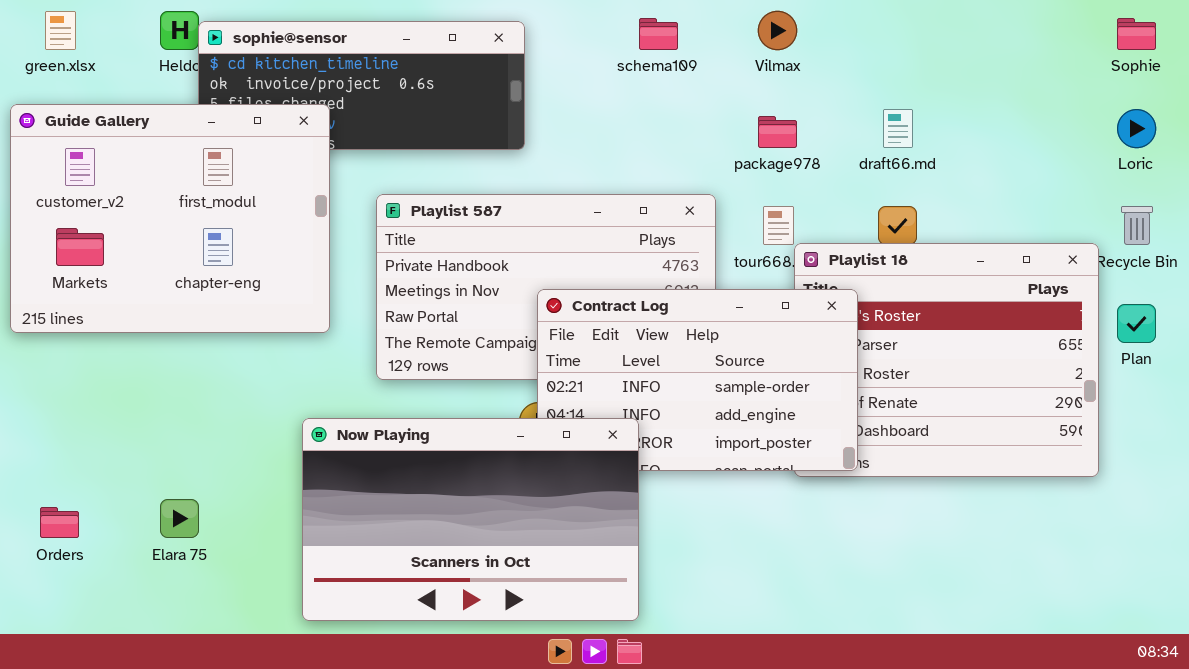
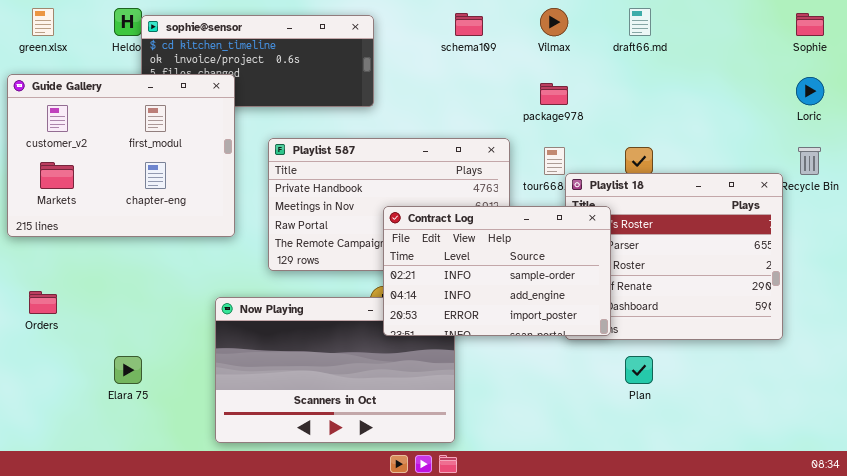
draft66.md: [883,109,913,148] -> [629,8,651,36], moved
Contract Log: [537,289,858,471] -> [383,206,611,336], raised
Plan: [1117,304,1156,343] -> [625,356,653,384], moved
Orders: [40,507,79,538] -> [29,291,57,314], moved

